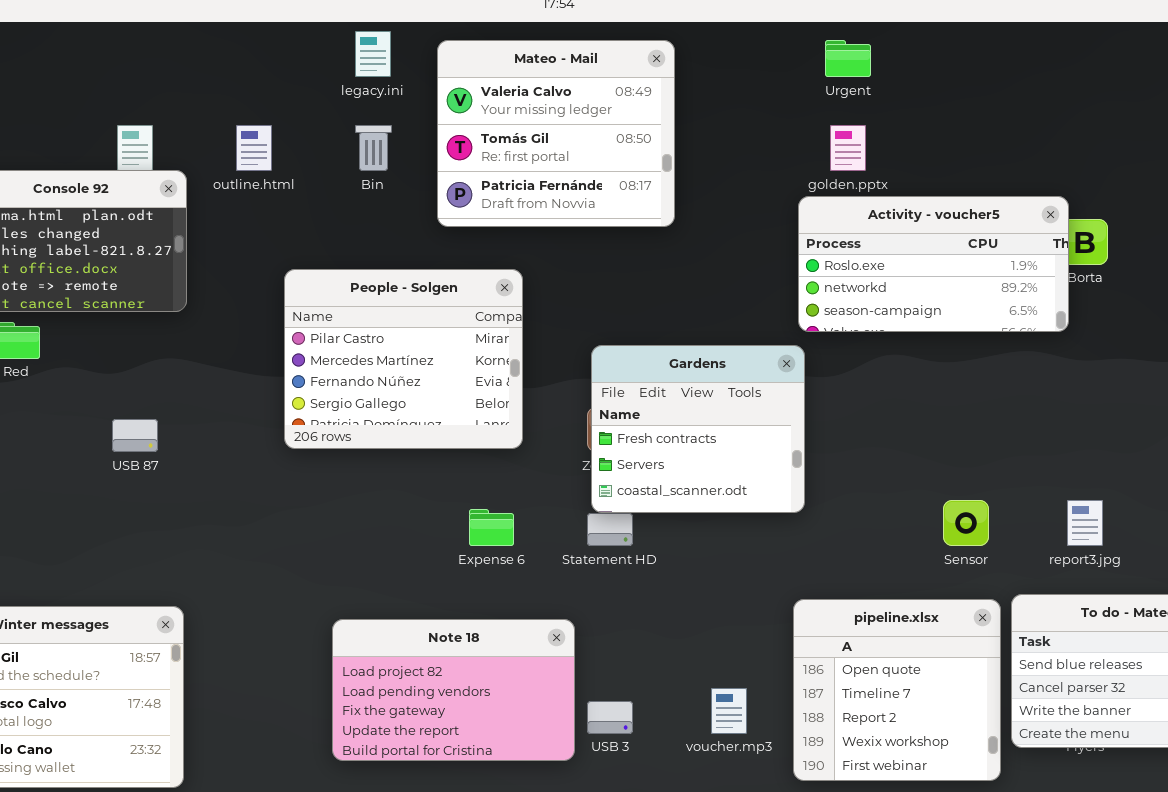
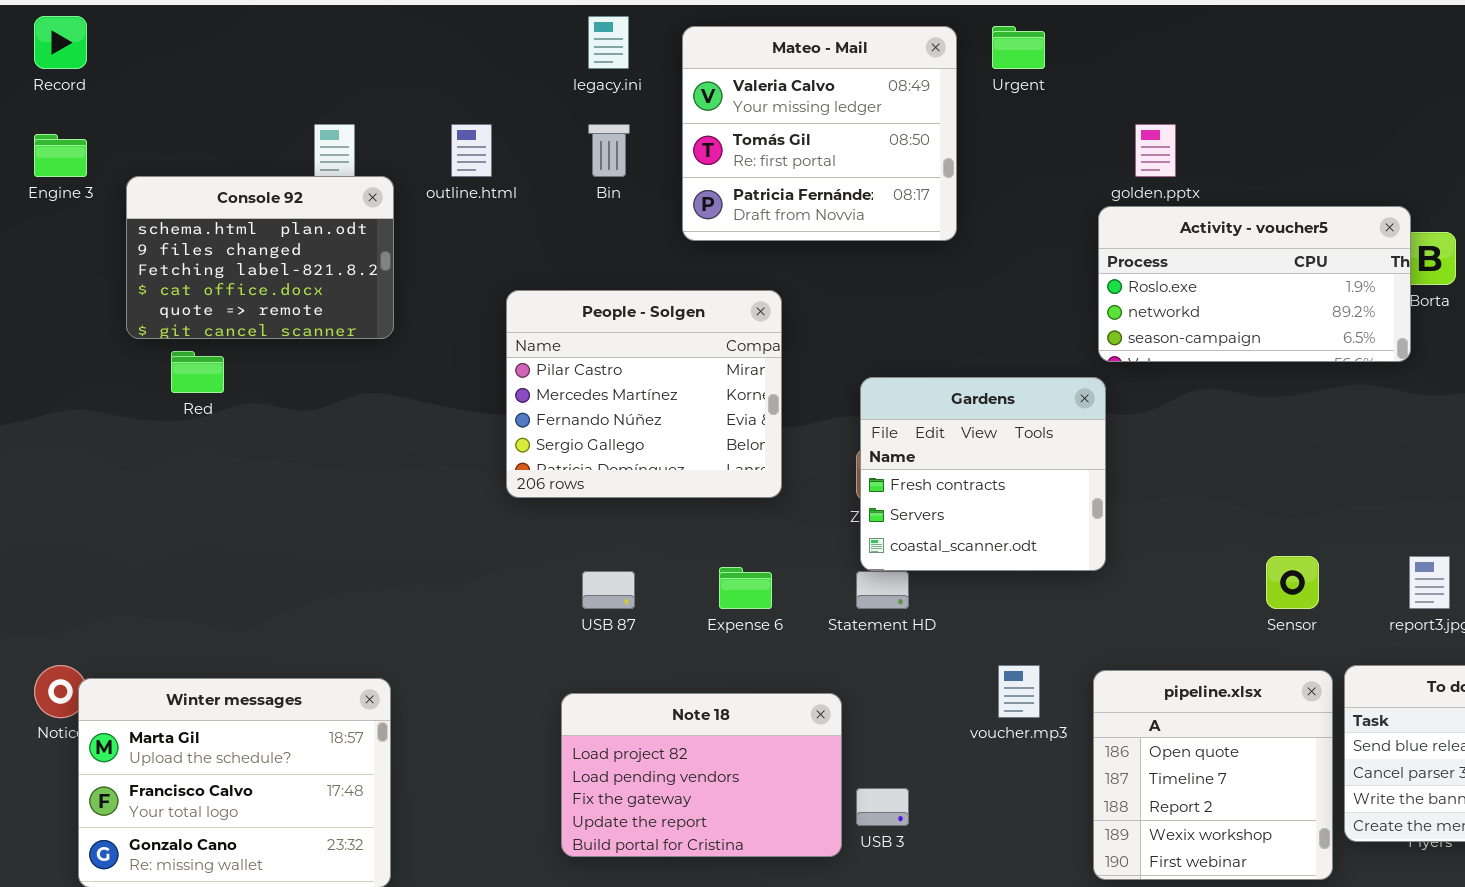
Urgent: [825,40,871,77] -> [992,26,1045,69], moved
USB 87: [112,419,158,452] -> [582,571,635,609], moved
voucher.mp3: [711,688,747,734] -> [998,665,1040,718], moved

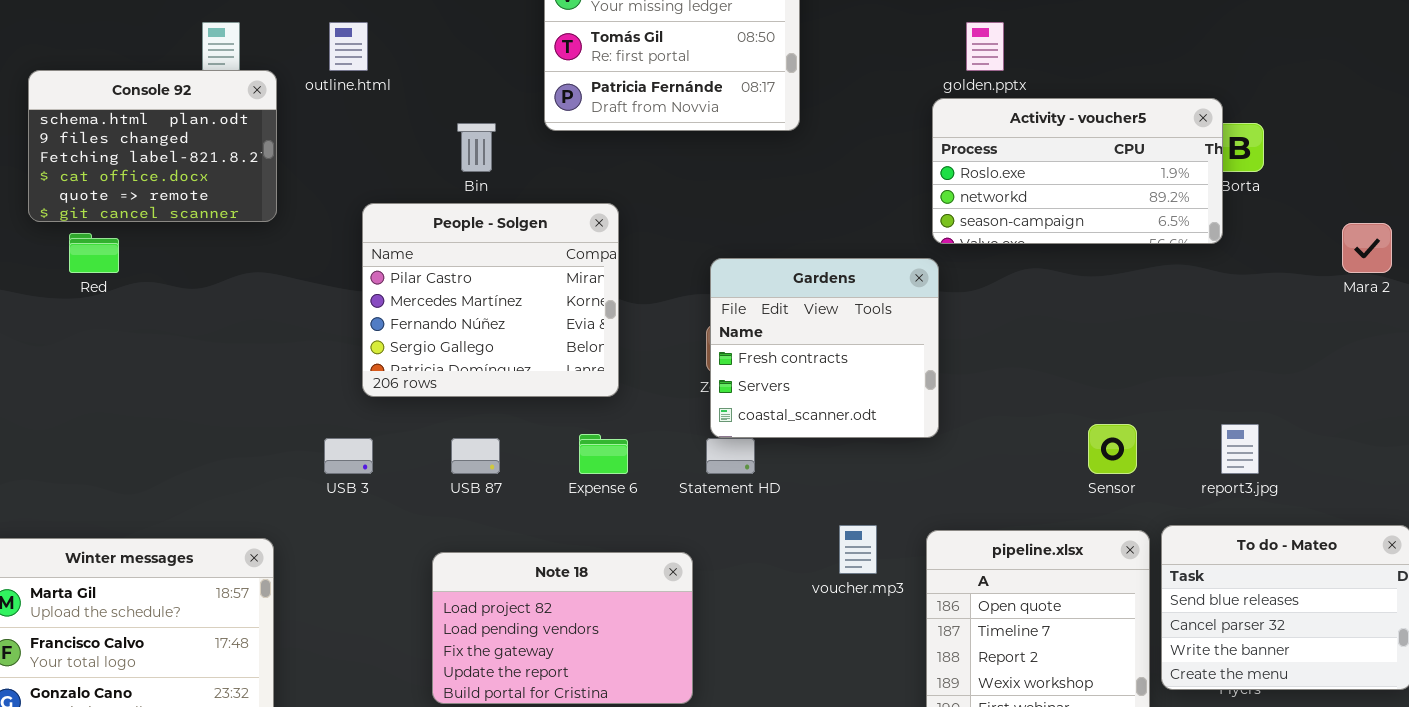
Bin: [588,124,630,177] -> [457,123,496,172], moved
People - Solgen: [506,290,782,498] -> [362,203,619,397], moved
USB 3: [856,788,909,826] -> [324,438,373,474], moved

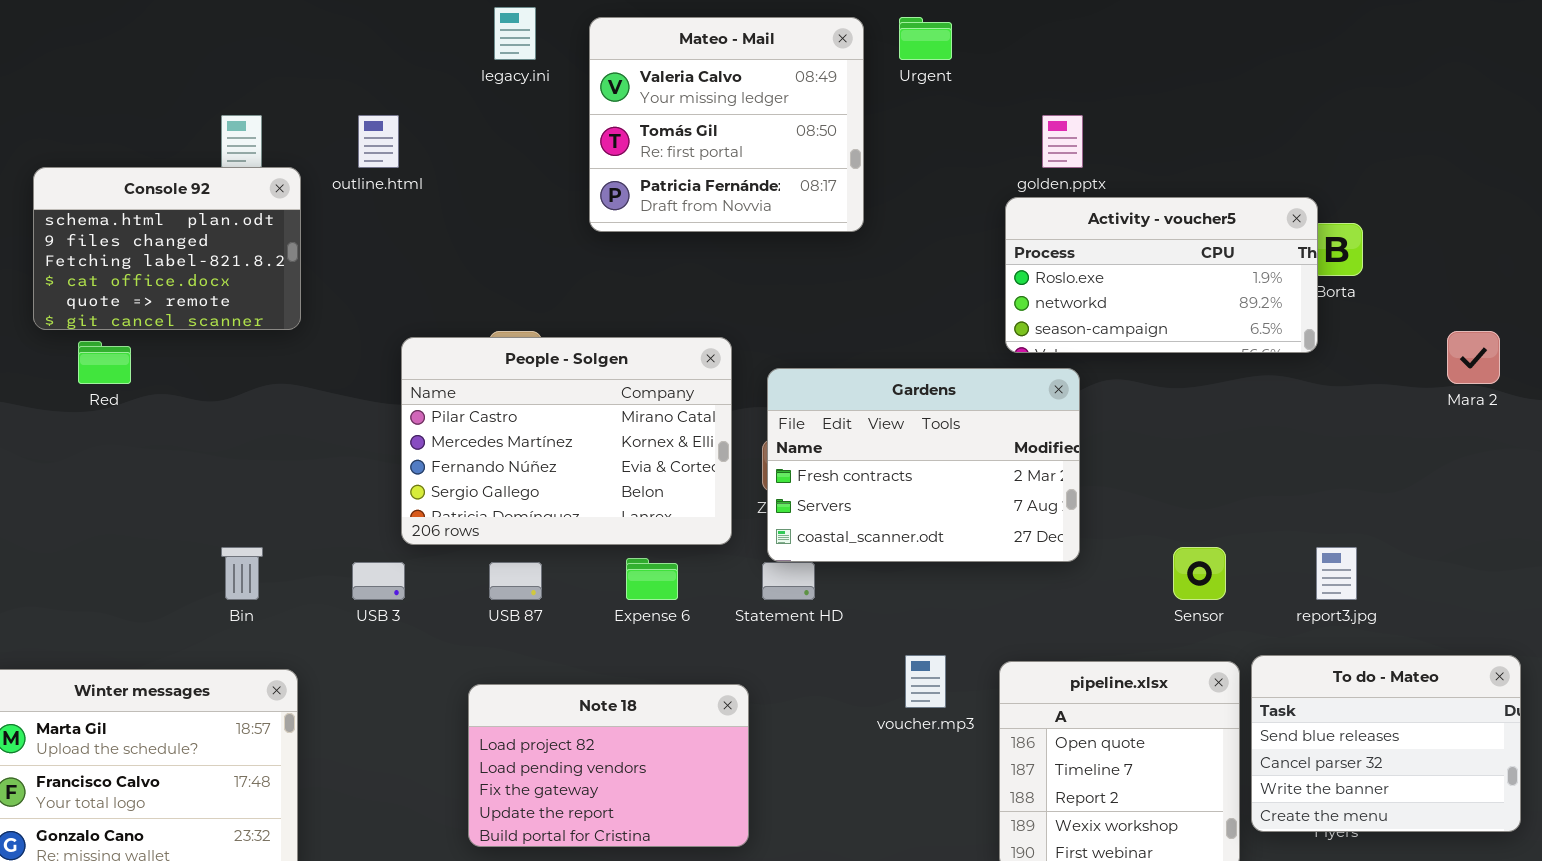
Bin: [457,123,496,172] -> [221,547,263,600], moved
People - Solgen: [362,203,619,397] -> [401,337,732,545], moved, resized
Gardens: [710,258,939,438] -> [767,368,1080,562], resized

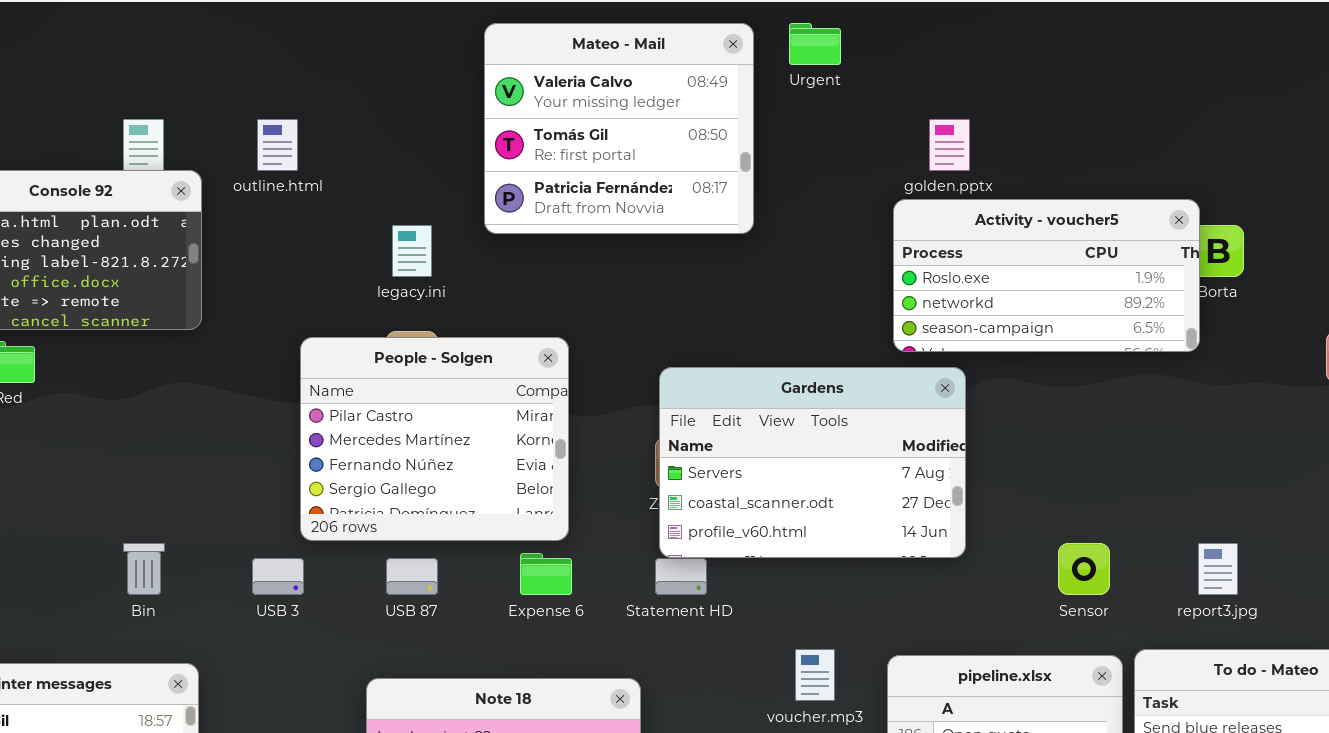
legacy.ini: [494,7,536,60] -> [392,225,432,277], moved
People - Solgen: [401,337,732,545] -> [300,337,569,541], resized
Gardens: [767,368,1080,562] -> [659,367,966,558], scrolled down 1 row

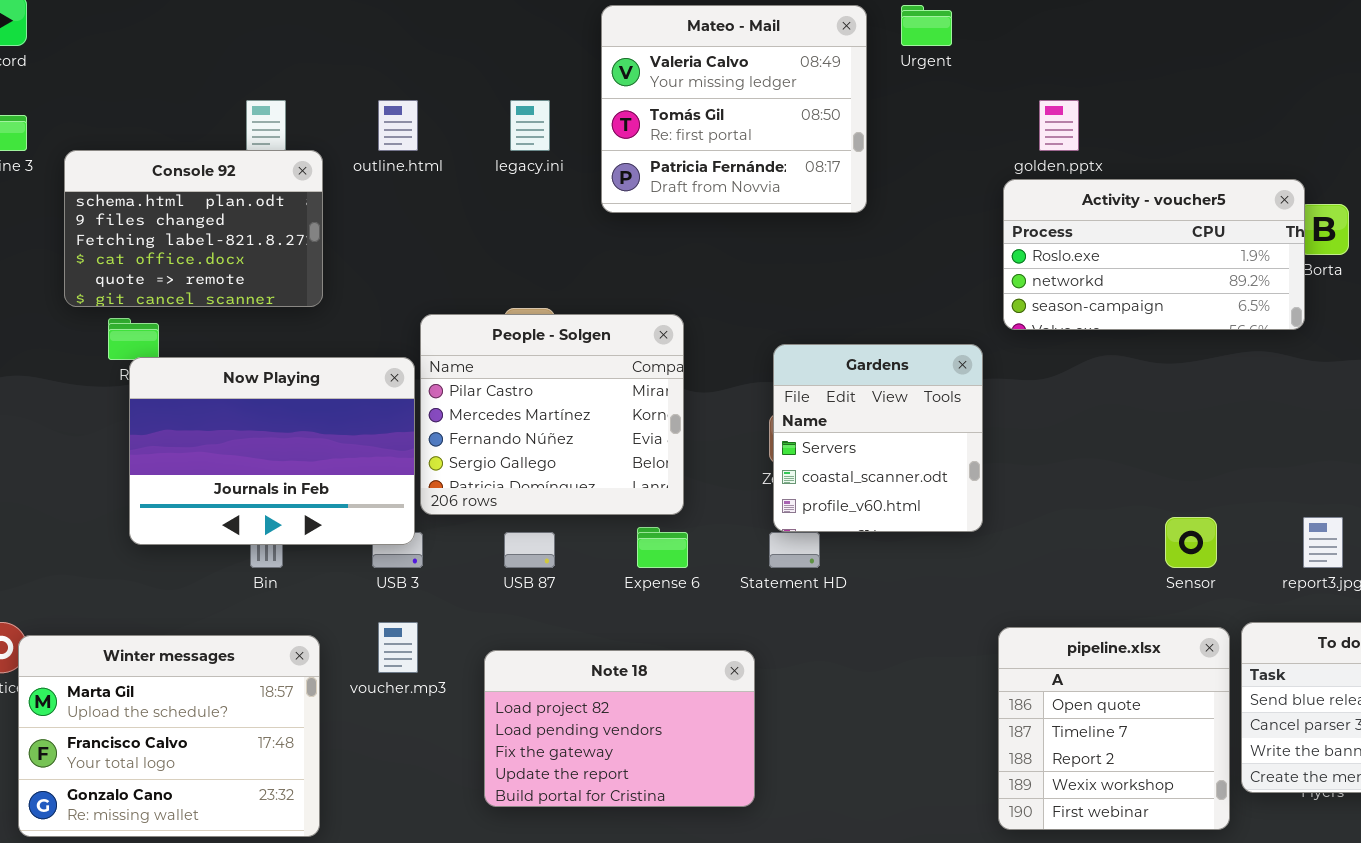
legacy.ini: [392,225,432,277] -> [510,100,550,151], moved
Gardens: [659,367,966,558] -> [773,344,983,532], resized
Now Playing: none -> [129,357,415,545], opened
voucher.mp3: [795,649,835,701] -> [378,622,418,673], moved

